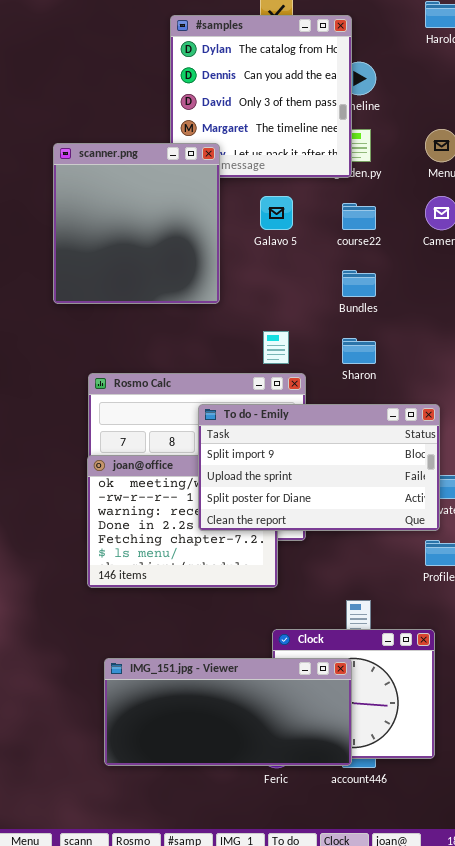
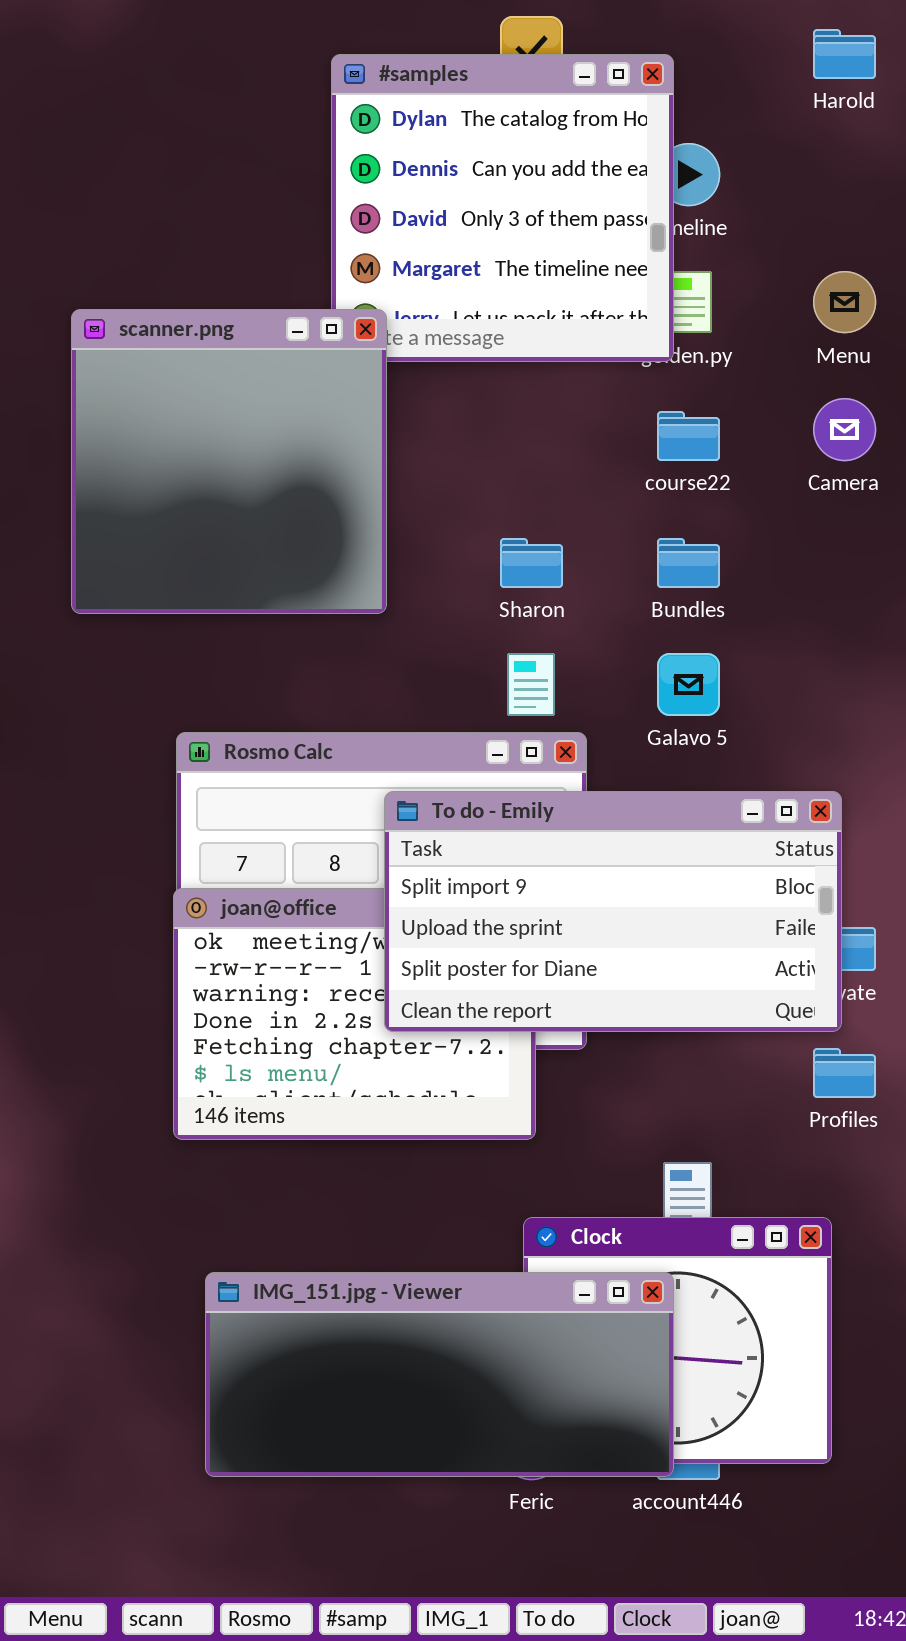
scanner.png: [53,143,220,304] -> [71,309,387,614], moved
Galavo 5: [260,196,293,230] -> [657,653,720,716], moved
Sharon: [342,338,376,364] -> [500,538,563,588], moved

